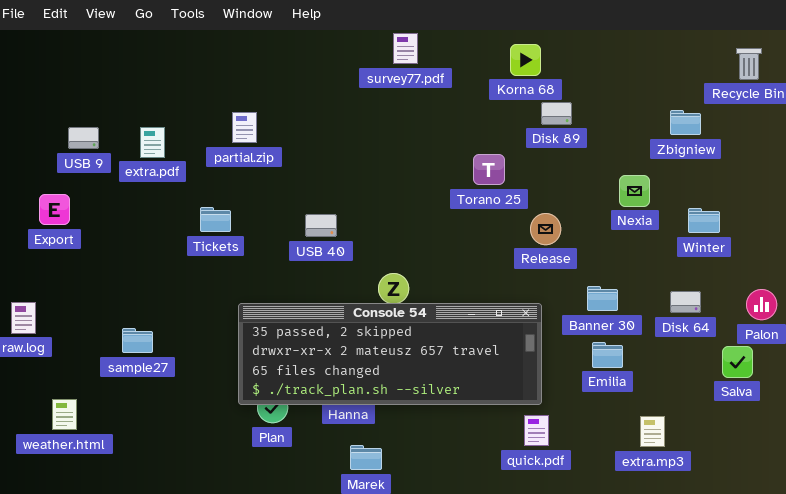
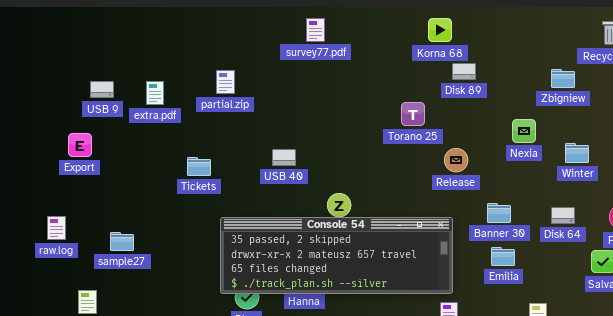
survey77.pdf: [393,33,418,64] -> [306,18,325,42], moved
Tickets: [200,207,231,232] -> [187,157,211,176], moved
sample27: [122,328,153,353] -> [110,232,134,251], moved

